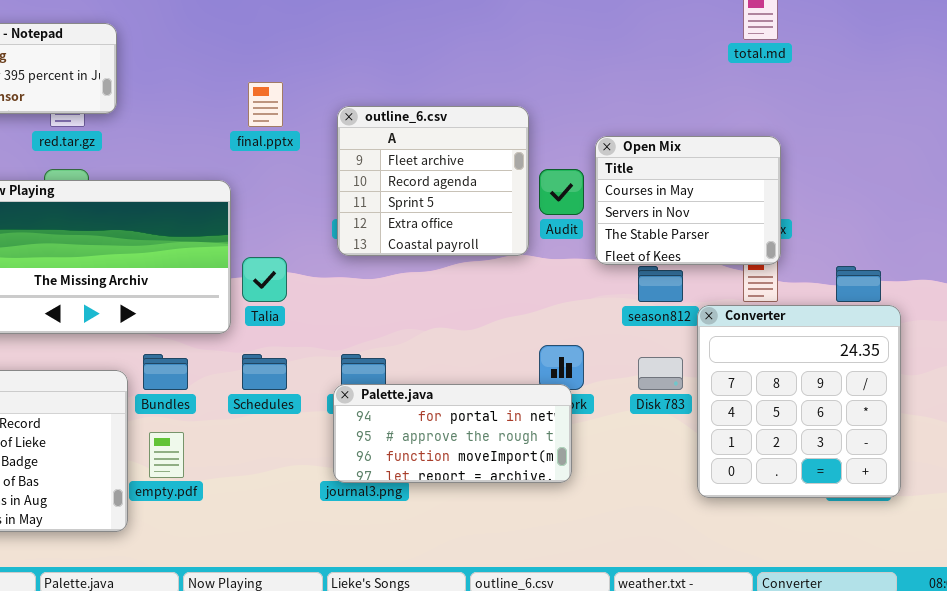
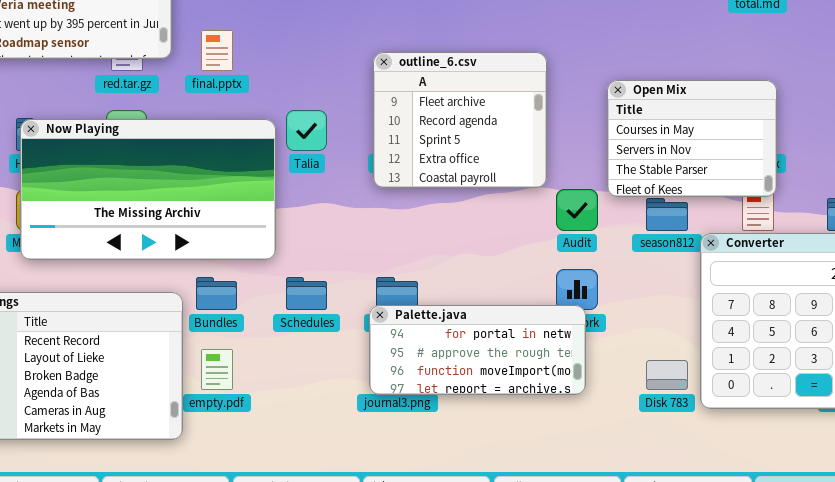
final.pptx: [248,82,283,127] -> [201,30,233,71], moved
Audit: [539,169,584,215] -> [556,189,598,231], moved
Talia: [242,257,287,302] -> [286,110,327,151], moved
Disk 783: [638,357,683,390] -> [646,360,688,390], moved

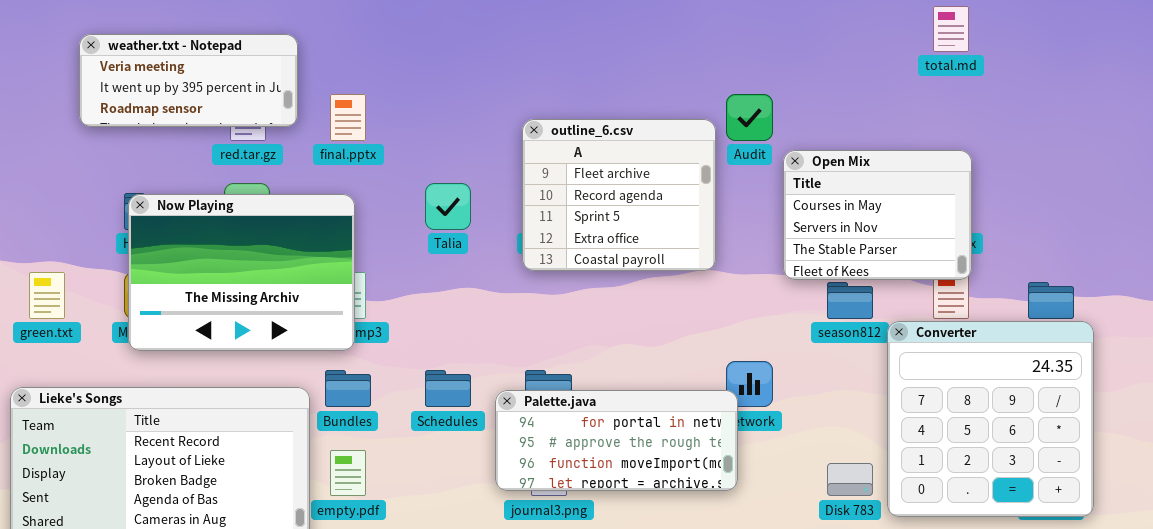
Now Playing: [20,119,276,260] -> [128,194,355,351], resized
Audit: [556,189,598,231] -> [726,94,773,141], moved
Palette.java: [369,305,586,395] -> [495,390,738,491], moved

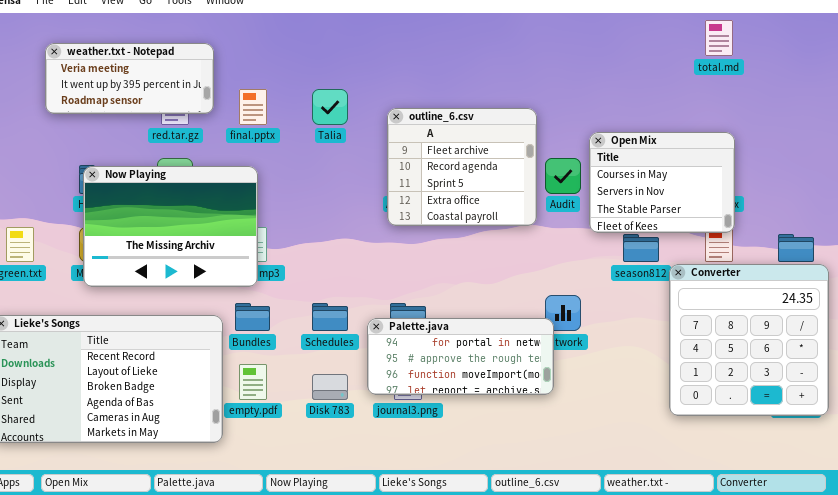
Audit: [726,94,773,141] -> [545,158,581,194], moved
Talia: [425,183,471,230] -> [312,89,348,125], moved
Disk 783: [827,463,873,496] -> [312,374,348,400], moved

